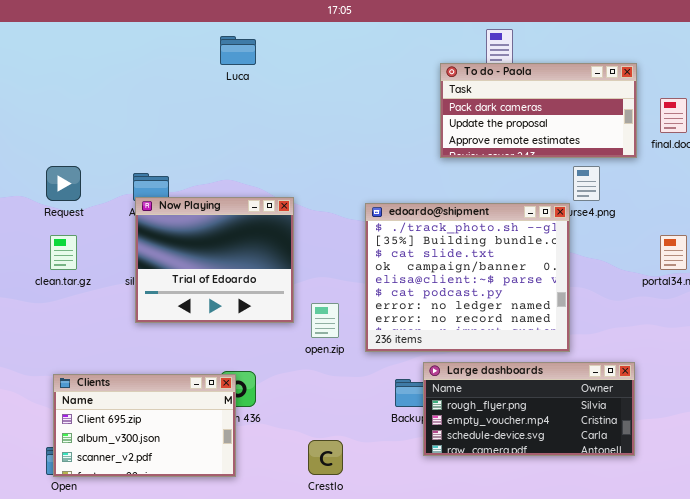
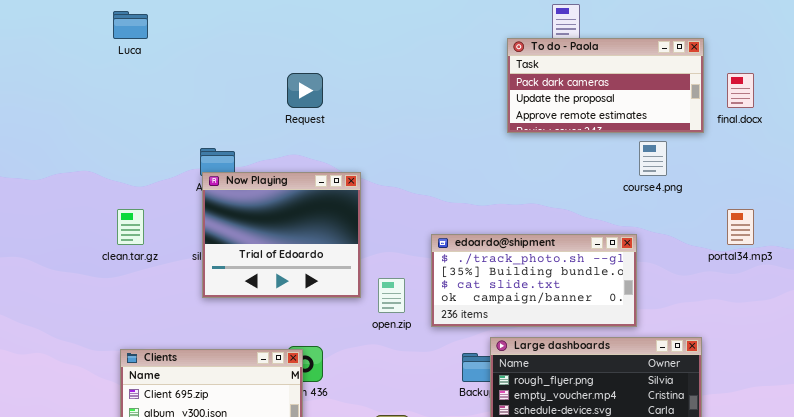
Luca: [220,36,256,65] -> [113,11,148,39], moved
Request: [46,166,81,201] -> [287,73,323,108], moved
edoardo@shipment: [365,203,570,352] -> [431,234,637,327], resized

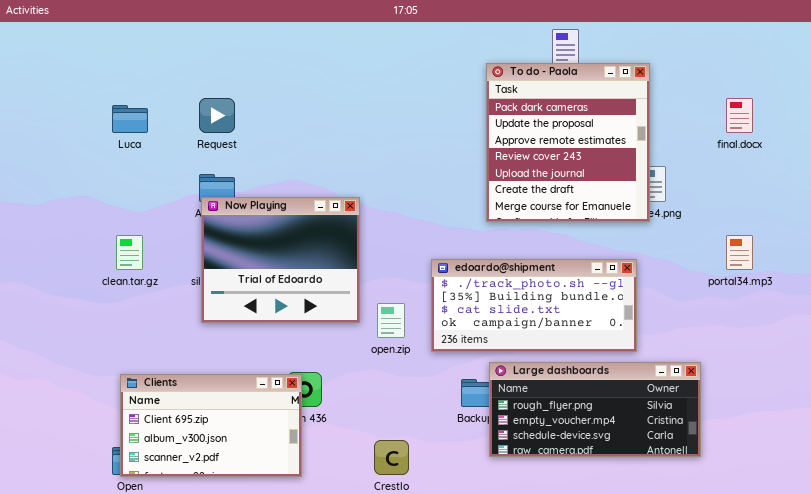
Luca: [113,11,148,39] -> [112,105,148,133], moved
To do - Paola: [507,38,704,133] -> [486,63,650,222], moved, resized
Request: [287,73,323,108] -> [199,98,235,133], moved

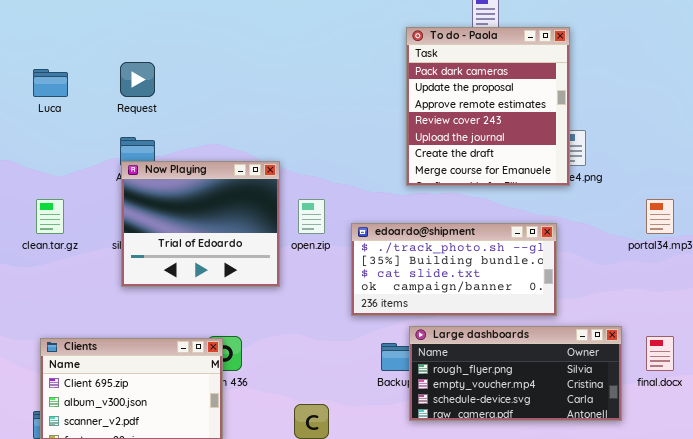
final.docx: [726,98,753,133] -> [646,336,674,371], moved
open.zip: [377,303,405,338] -> [298,199,325,234], moved

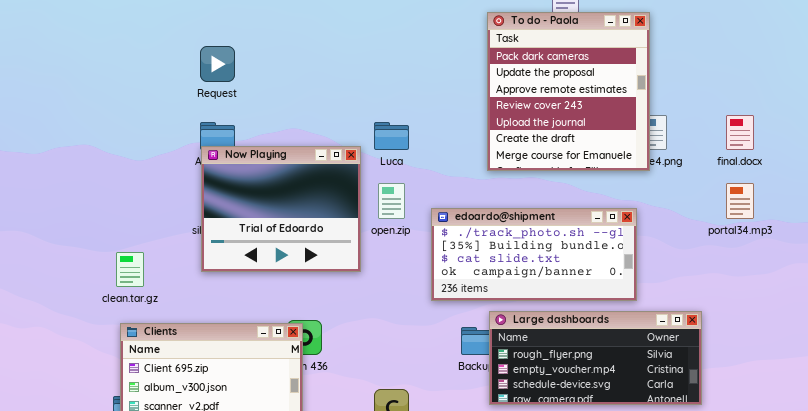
Luca: [33,69,68,97] -> [374,122,409,150], moved
clean.tar.gz: [36,199,64,234] -> [116,252,144,287], moved
final.docx: [646,336,674,371] -> [726,115,754,150], moved

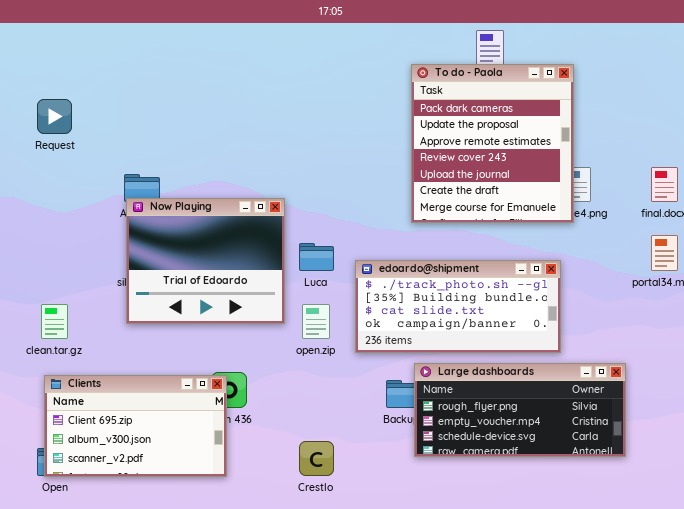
Request: [200,46,235,82] -> [37,99,72,134], moved
Luca: [374,122,409,150] -> [299,243,334,271], moved
open.zip: [378,183,405,219] -> [302,304,330,339], moved

